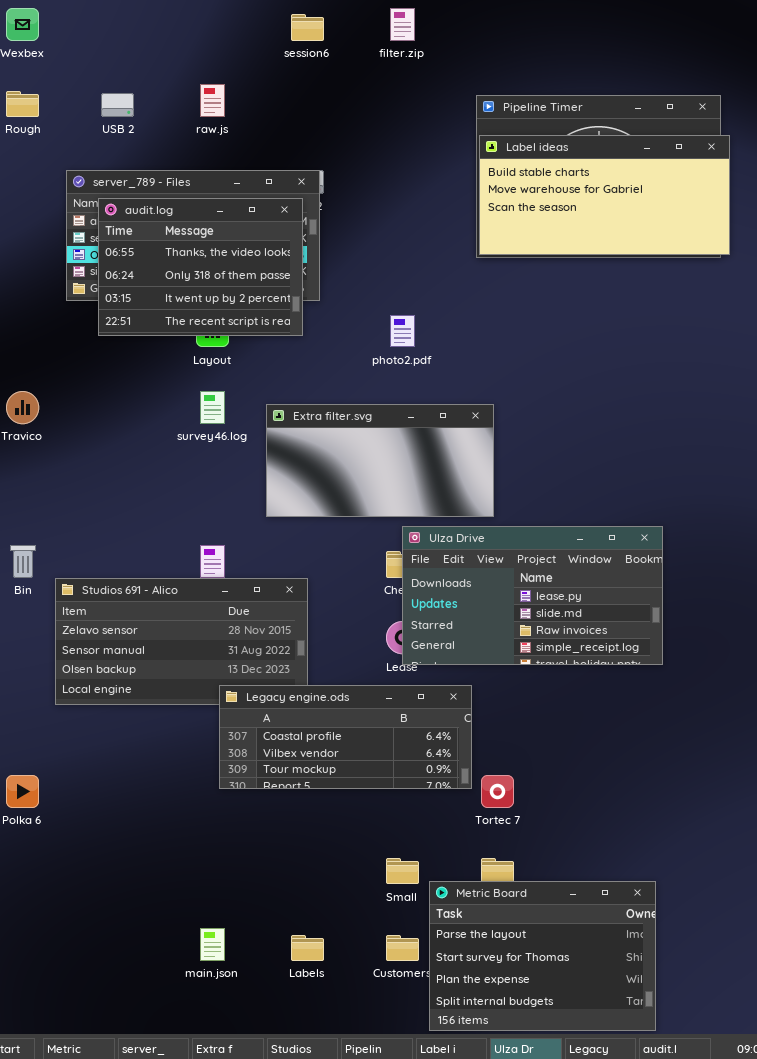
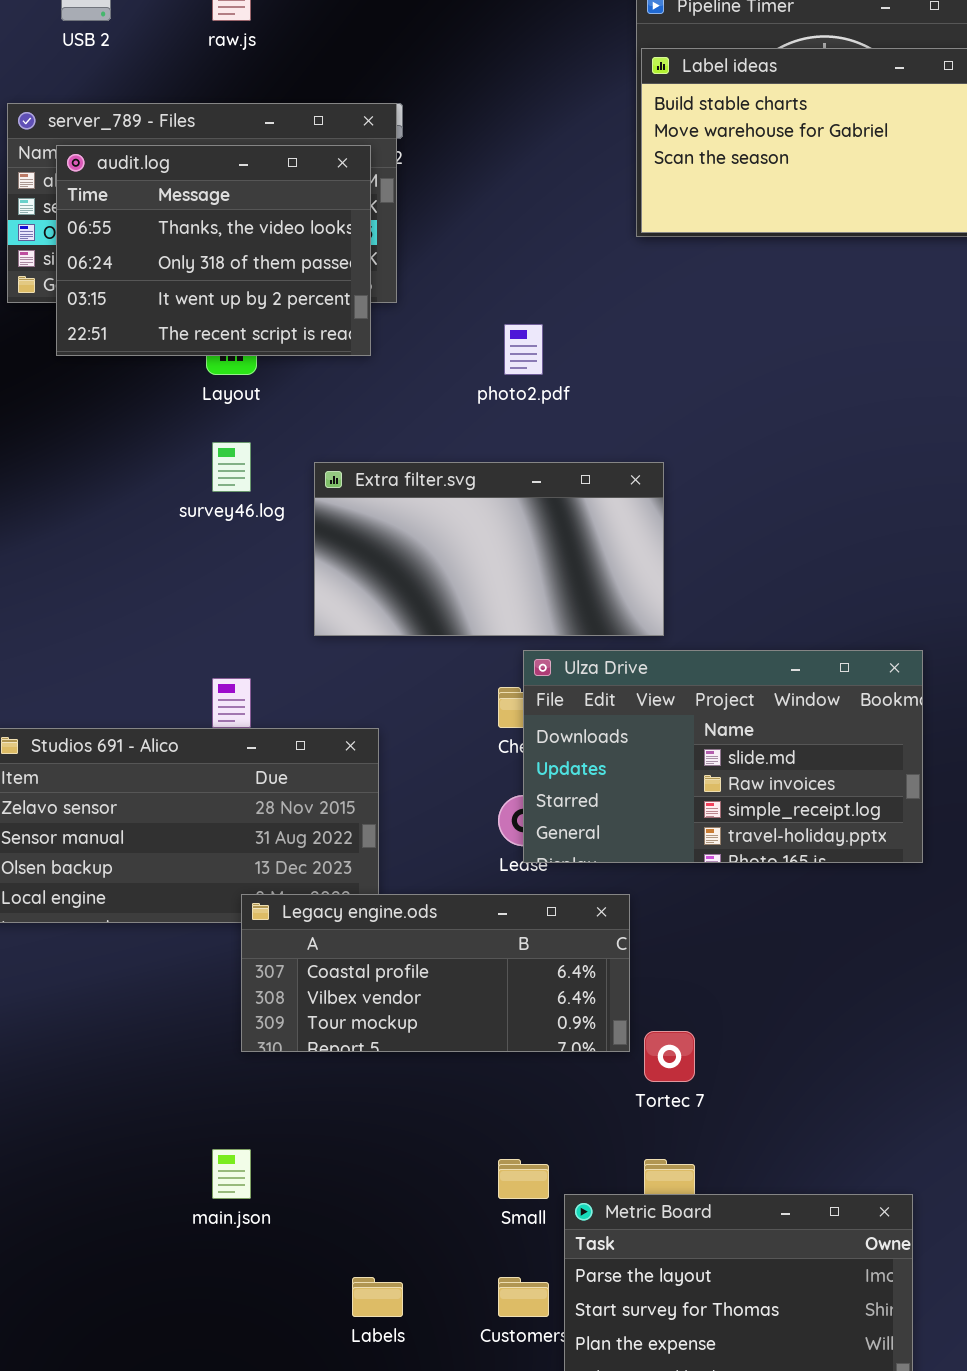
Ulza Drive: [402,526,663,665] -> [523,650,923,863], scrolled down 1 row
main.json: [200,928,225,961] -> [212,1149,251,1199], moved

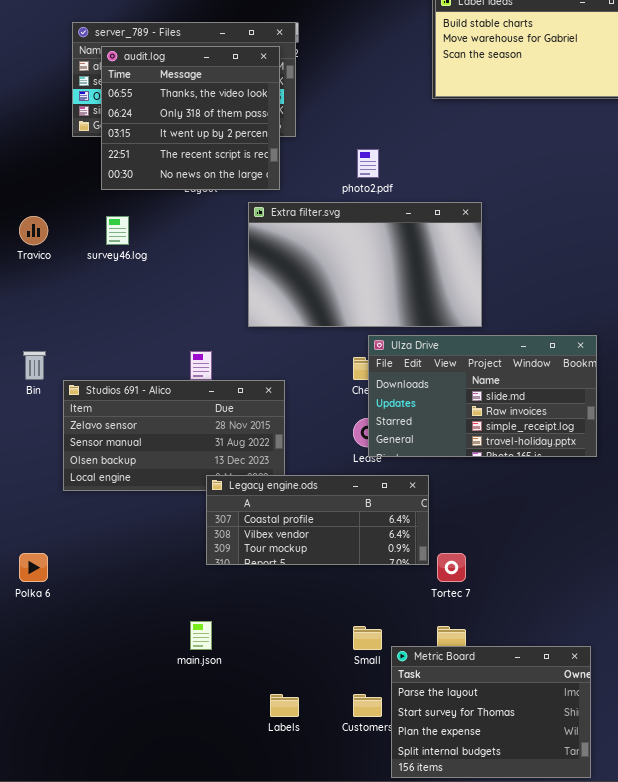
audit.log: [56,145,371,356] -> [101,46,280,190], resized
survey46.log: [212,442,251,492] -> [106,216,129,245], moved
Extra filter.svg: [314,462,664,636] -> [248,202,482,327], resized

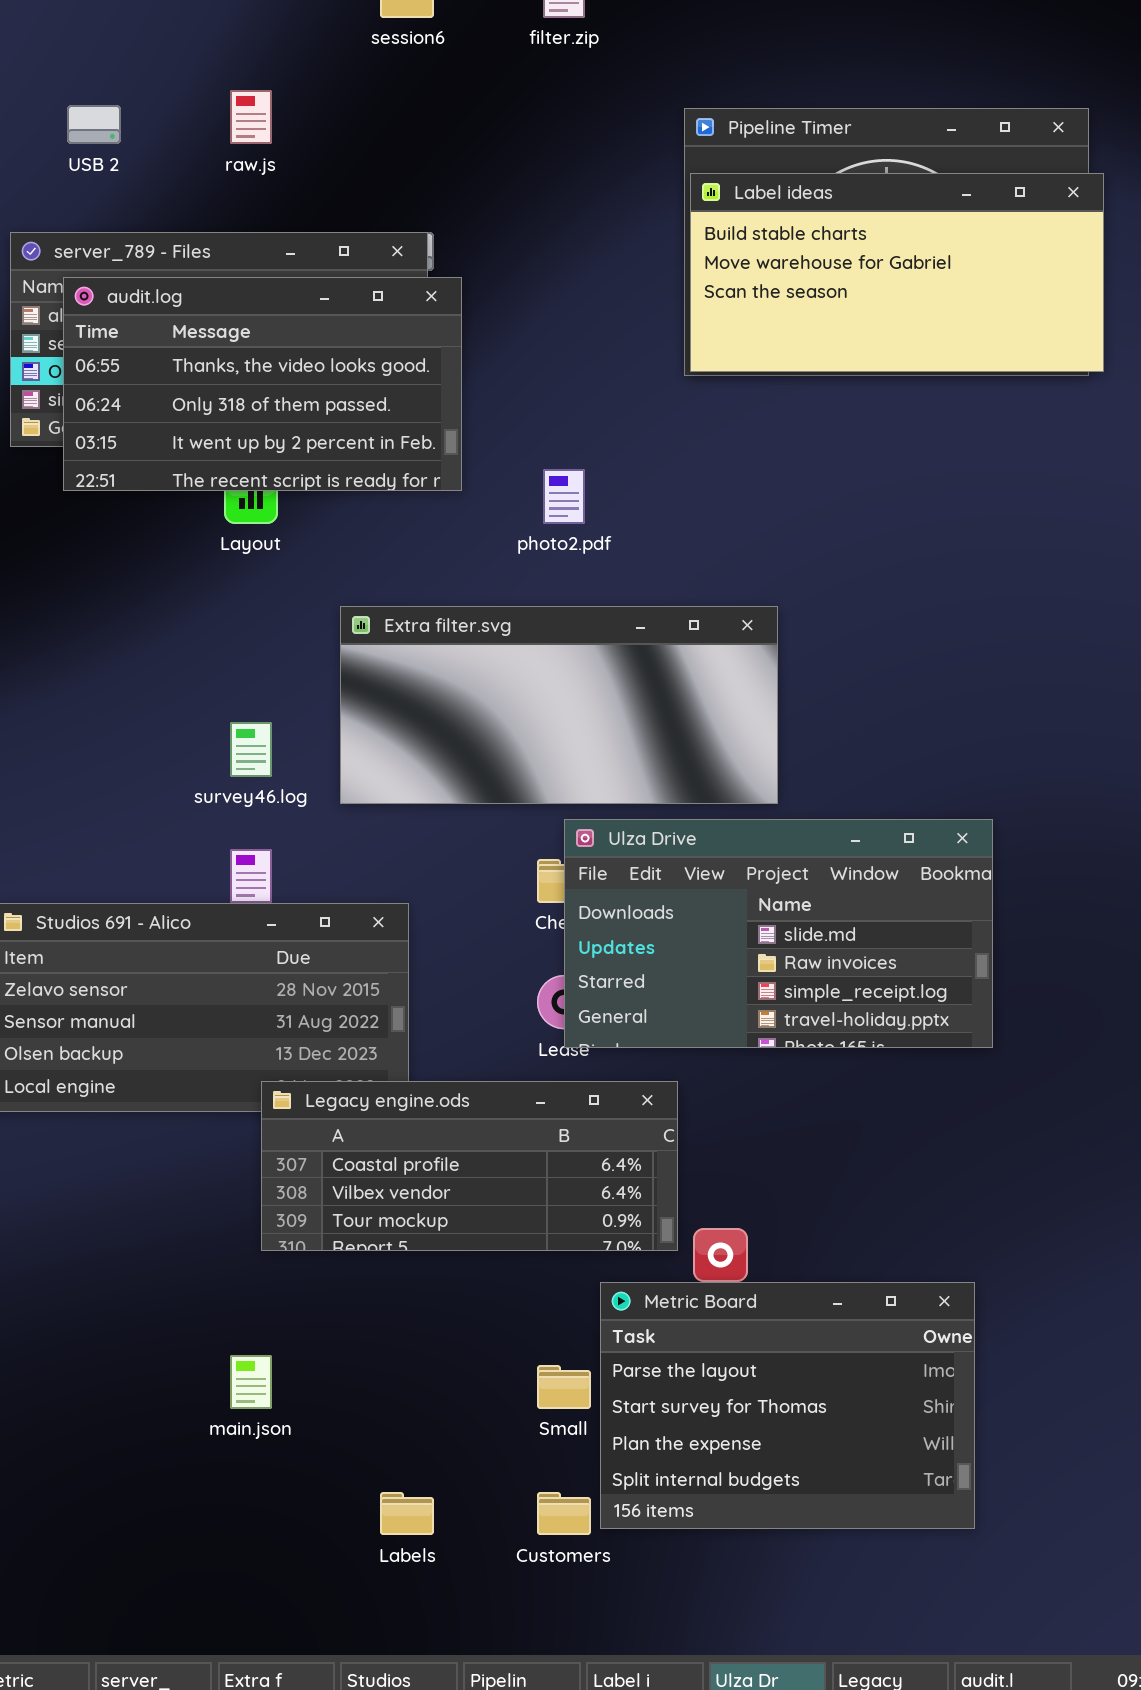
audit.log: [101,46,280,190] -> [63,277,462,491], resized
Extra filter.svg: [248,202,482,327] -> [340,606,778,804], resized
survey46.log: [106,216,129,245] -> [230,722,272,777], moved
Metric Board: [391,646,591,778] -> [600,1282,975,1529], moved

